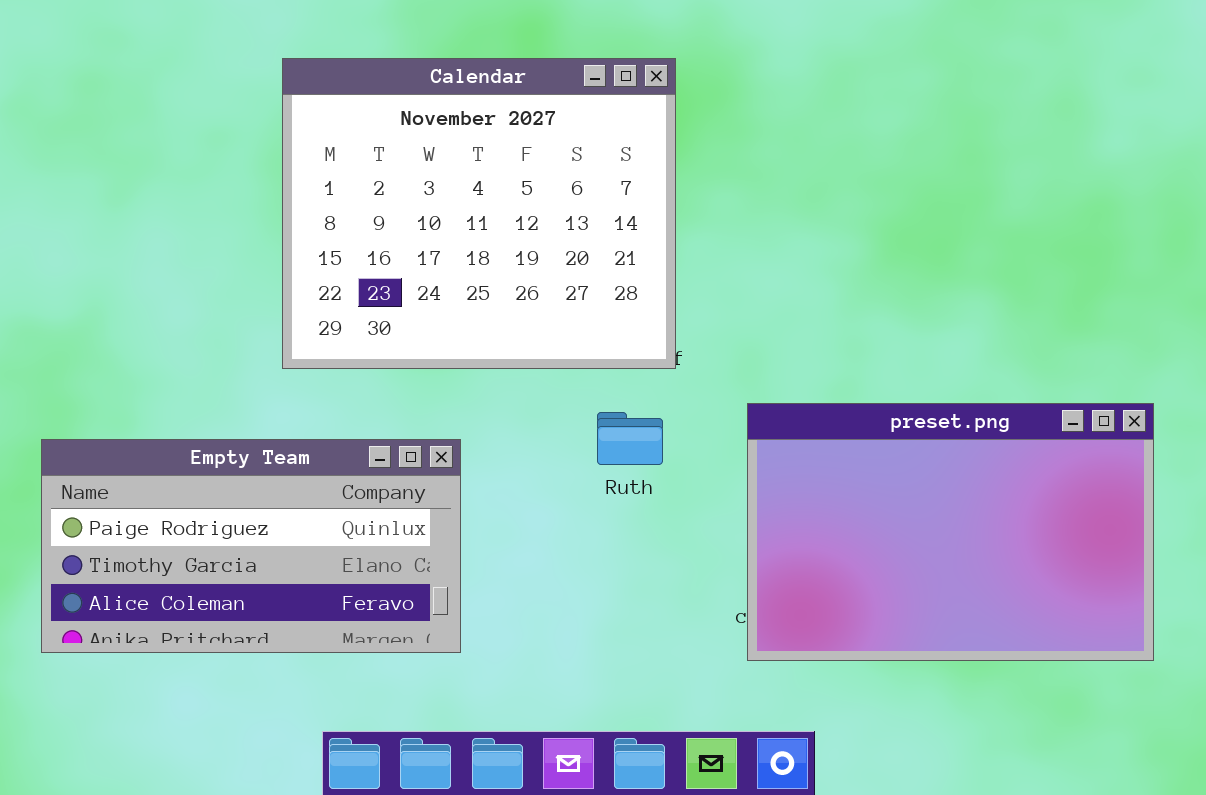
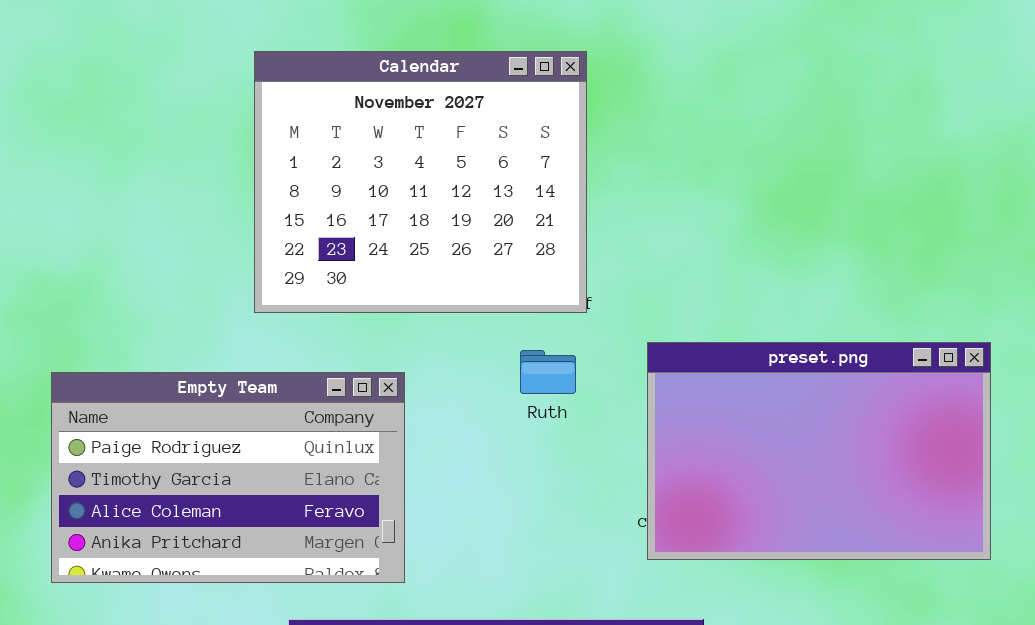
Empty Team: [41,439,461,653] -> [51,372,405,583], resized

